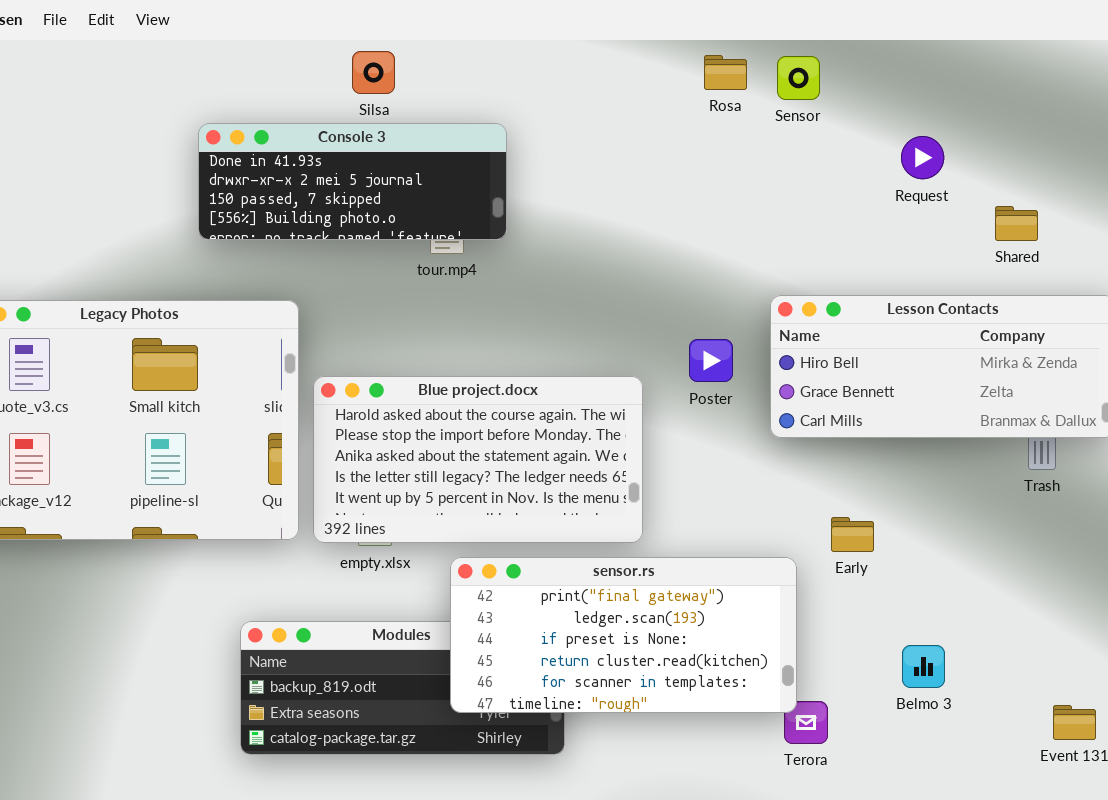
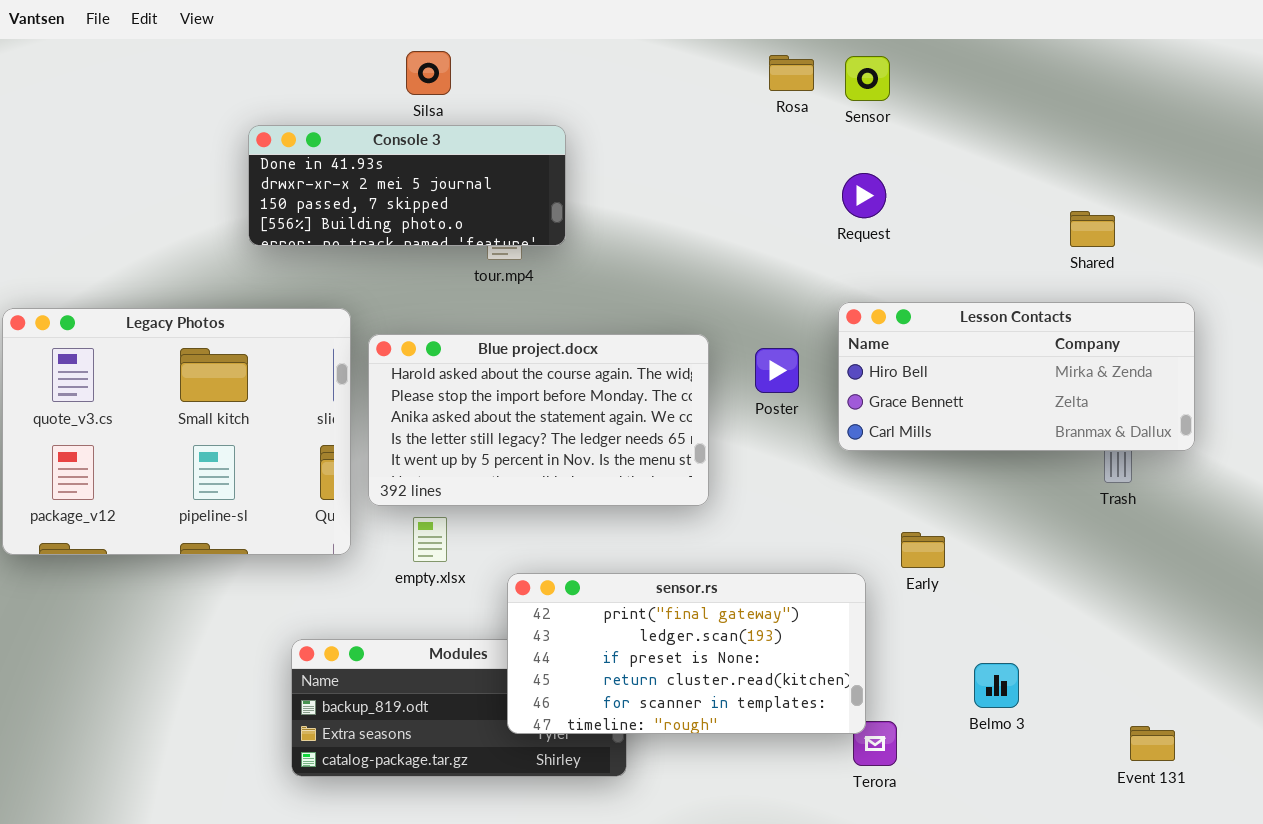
Request: [901,136,944,179] -> [842,173,886,218], moved
Blue project.docx: [313,376,643,543] -> [368,334,709,506], moved

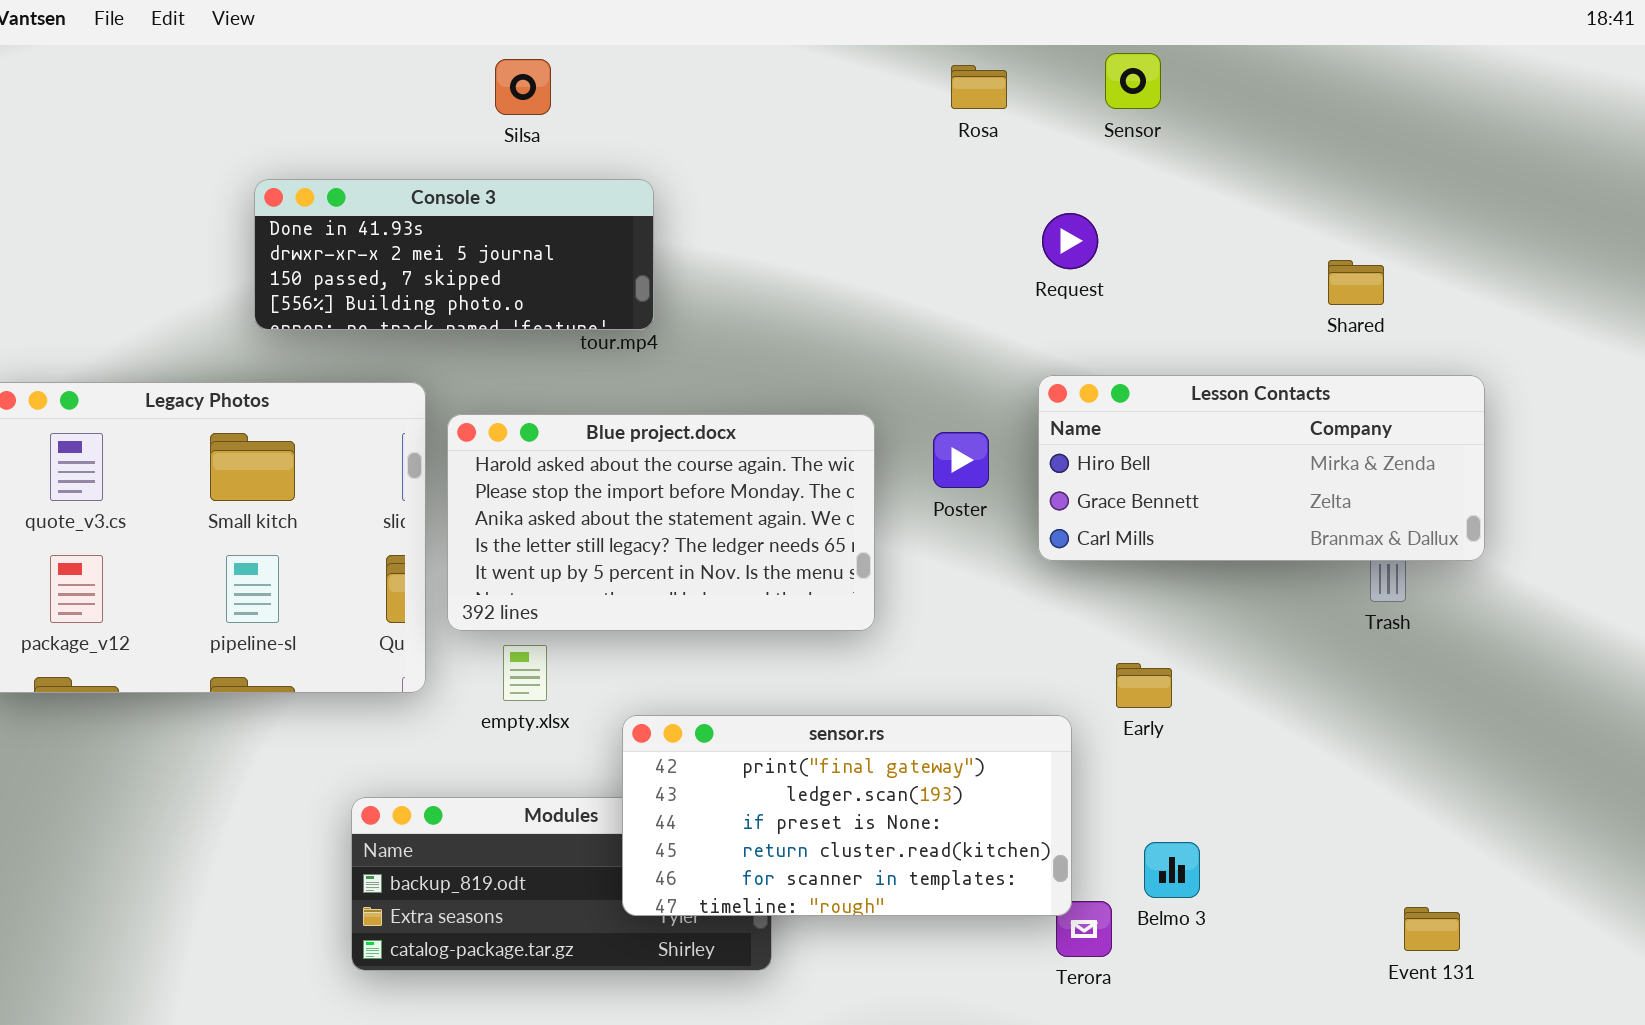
Sensor: [845,56,890,101] -> [1105,53,1161,109], moved
Console 3: [248,125,566,246] -> [254,179,654,330], moved
Belmo 3: [974,663,1019,708] -> [1144,842,1200,898], moved

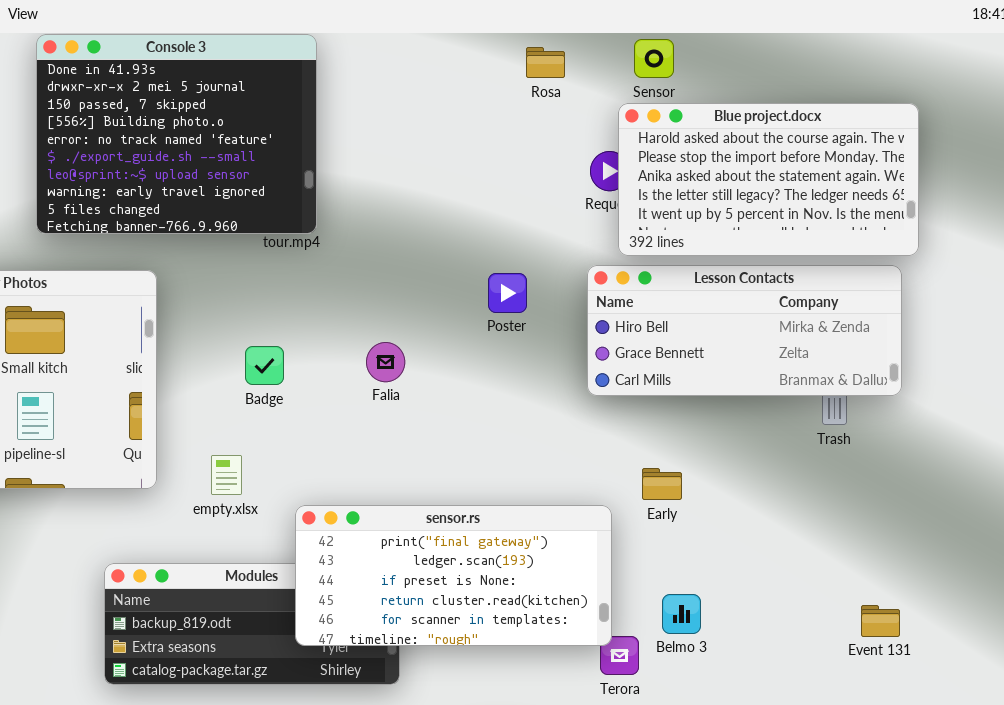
Console 3: [254,179,654,330] -> [36,34,317,234], resized
Blue project.docx: [447,414,875,631] -> [618,103,919,256], moved
Poster: [933,432,989,488] -> [488,273,527,313], moved
Event 131: [1404,907,1460,951] -> [861,605,900,637], moved

